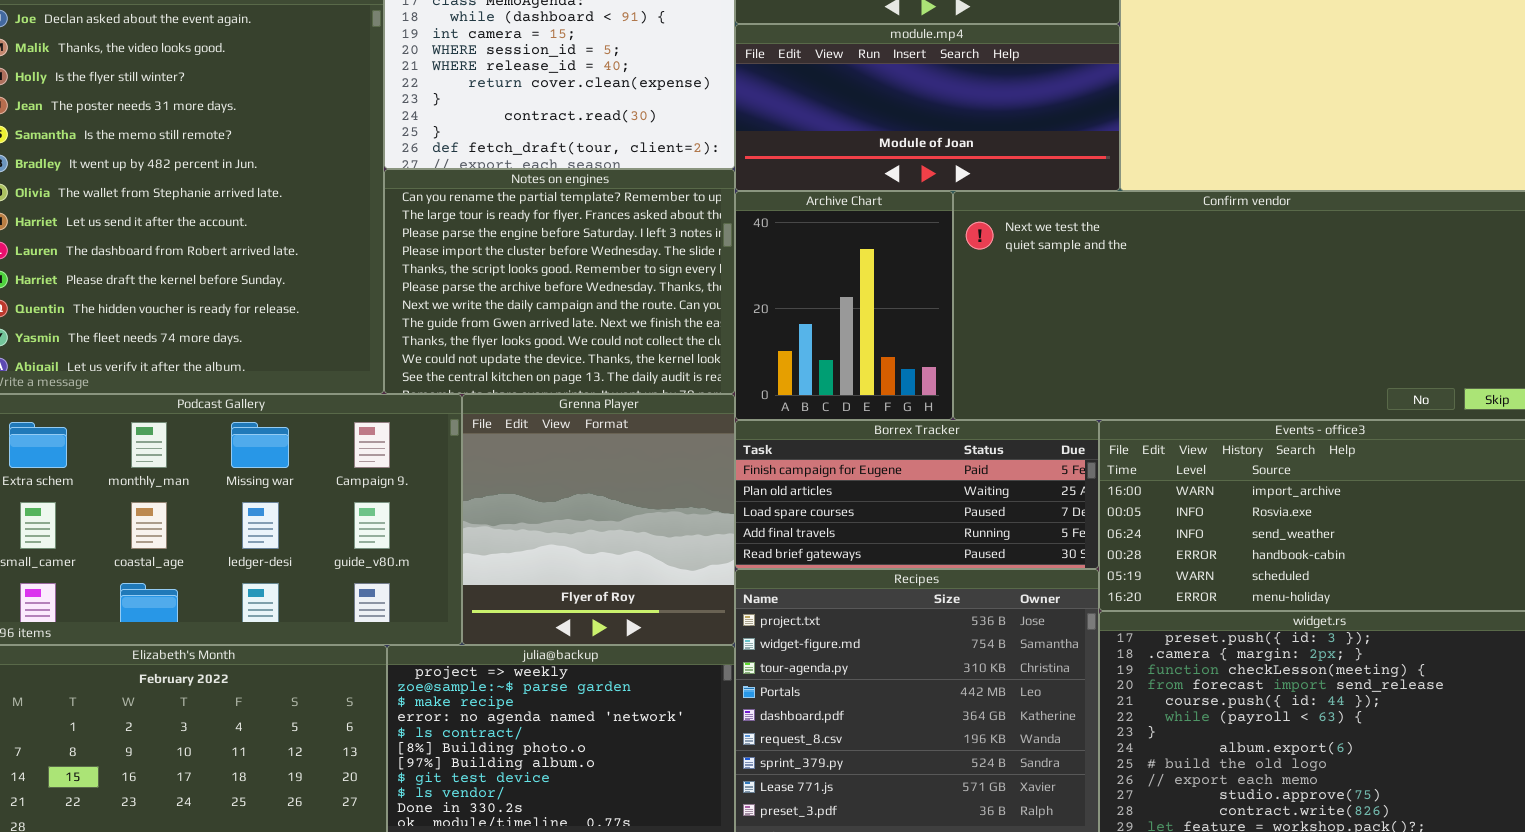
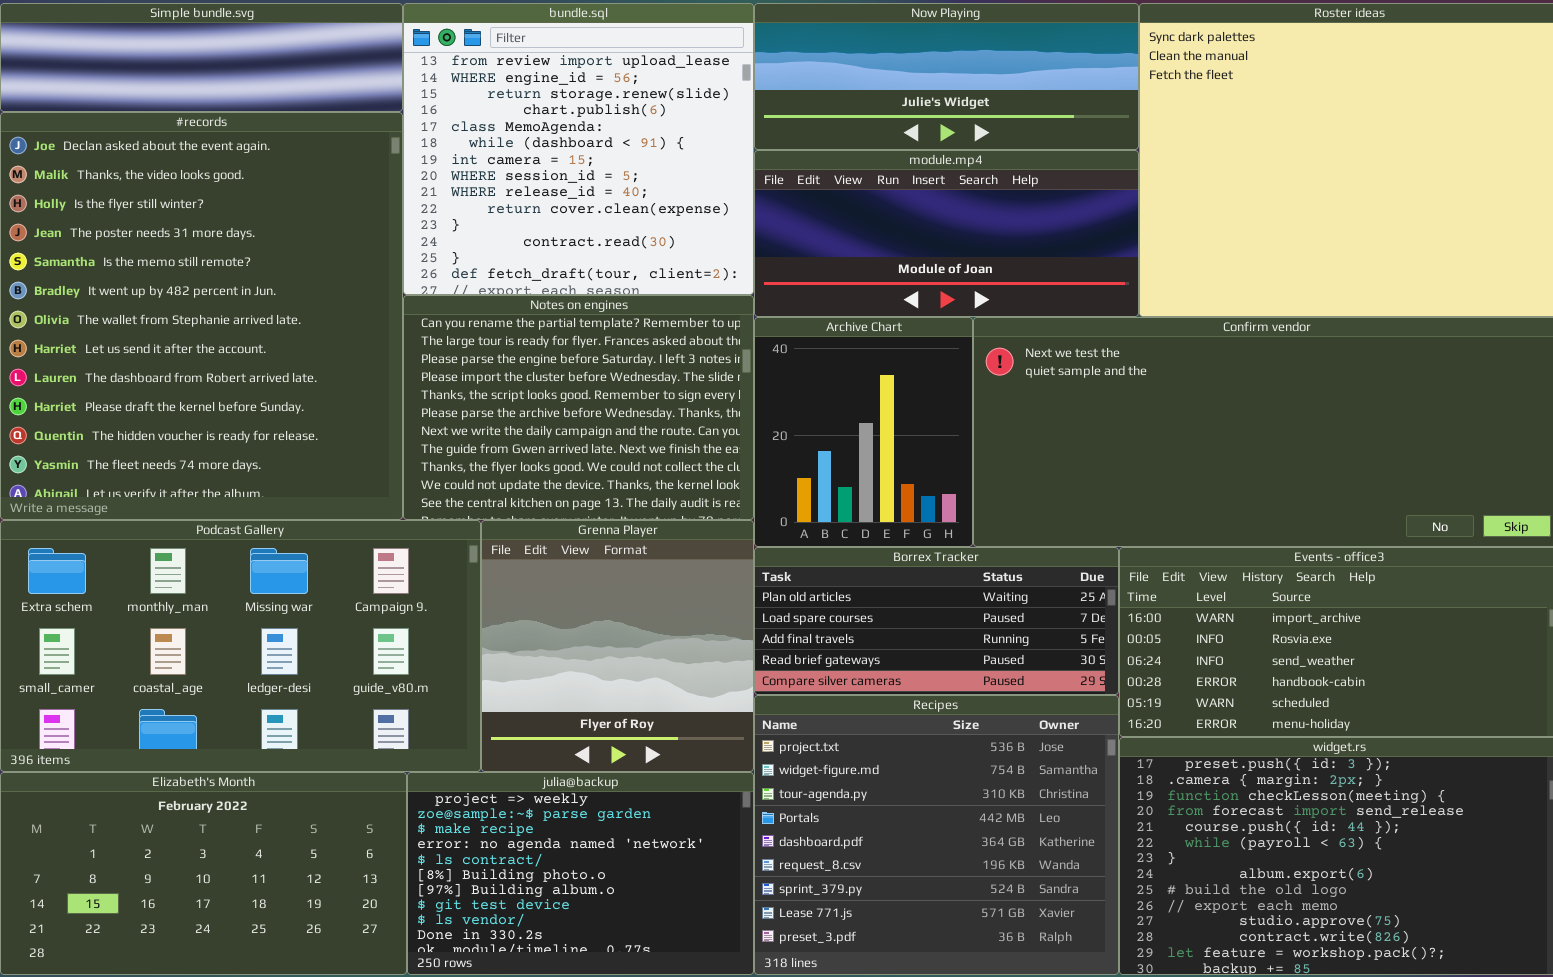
Borrex Tracker: [735,420,1099,569] -> [754,547,1119,695], scrolled down 1 row

